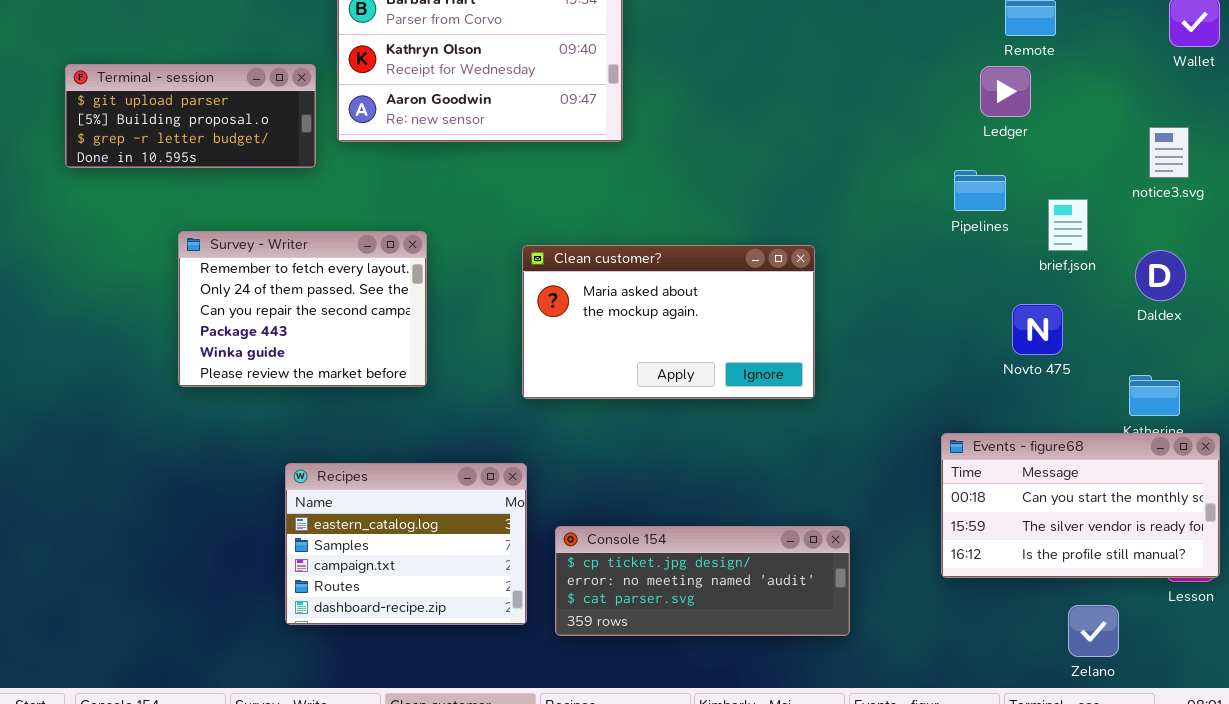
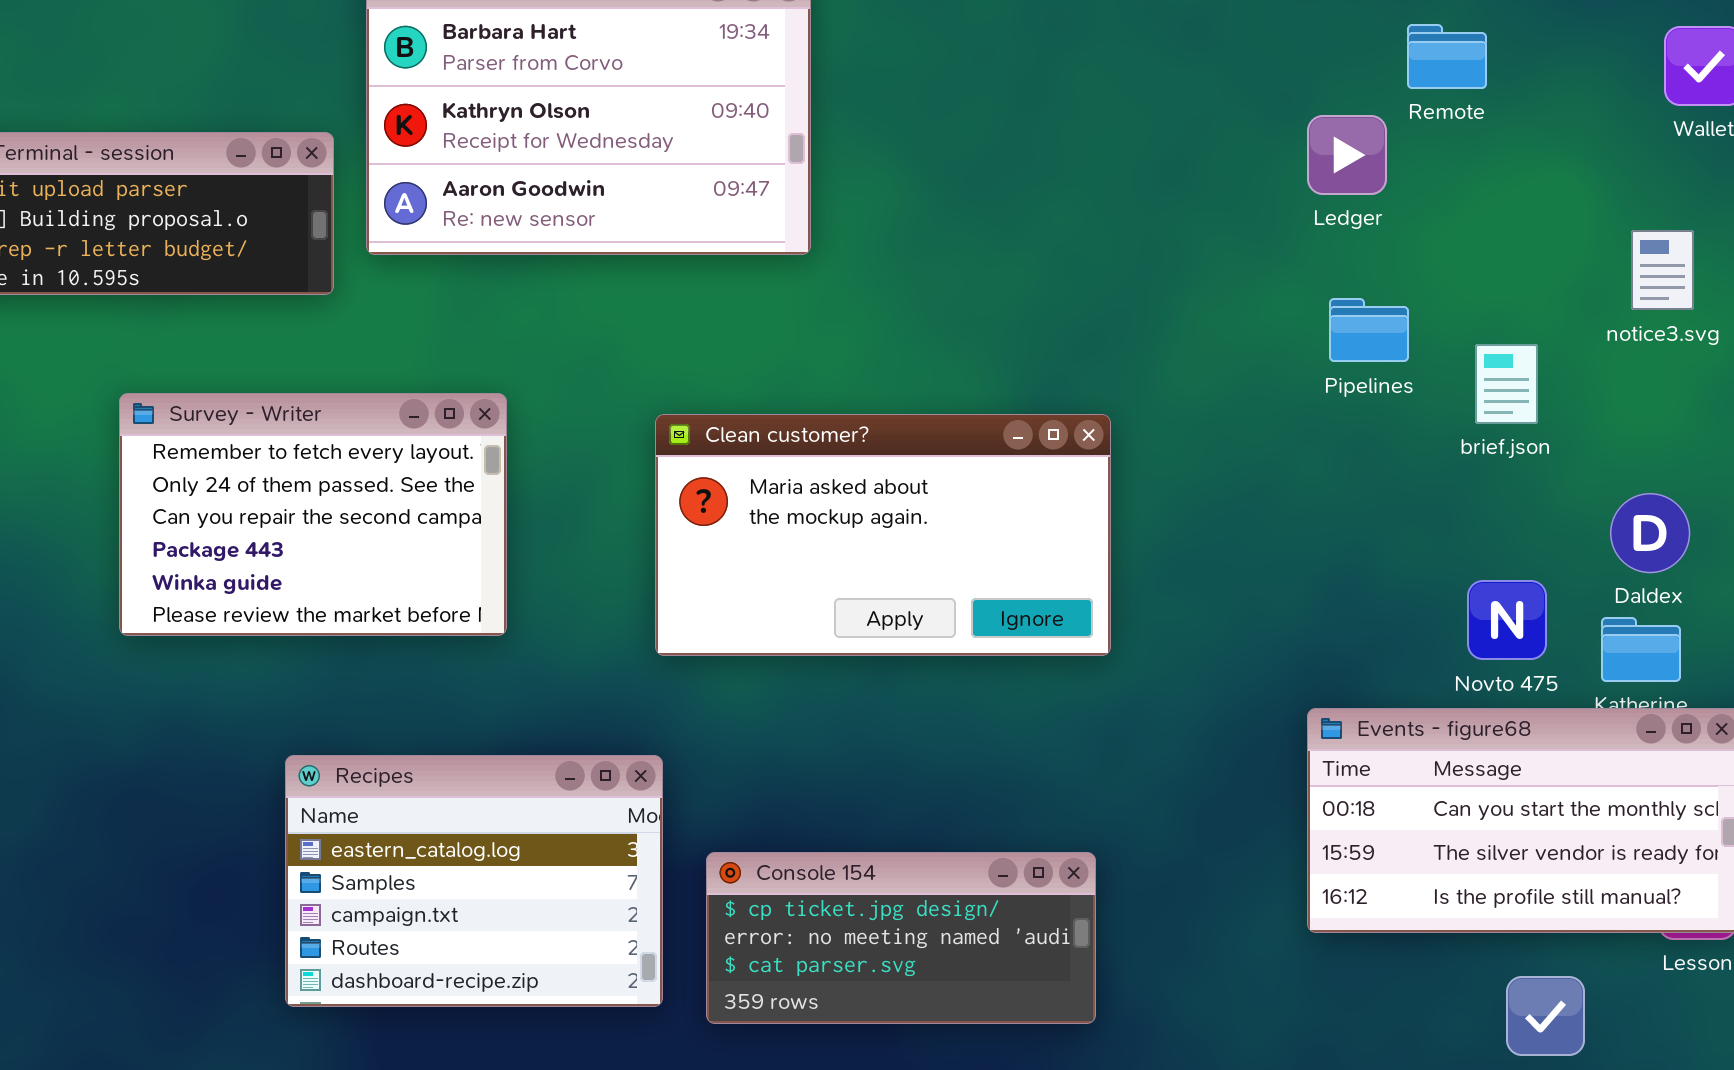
Ledger: [980,66,1031,117] -> [1307,115,1387,195], moved
Daldex: [1135,250,1186,301] -> [1610,493,1690,573], moved
Novto 475: [1012,304,1063,355] -> [1467,580,1547,660], moved
Console 154: [555,526,850,636] -> [706,852,1096,1024], resized

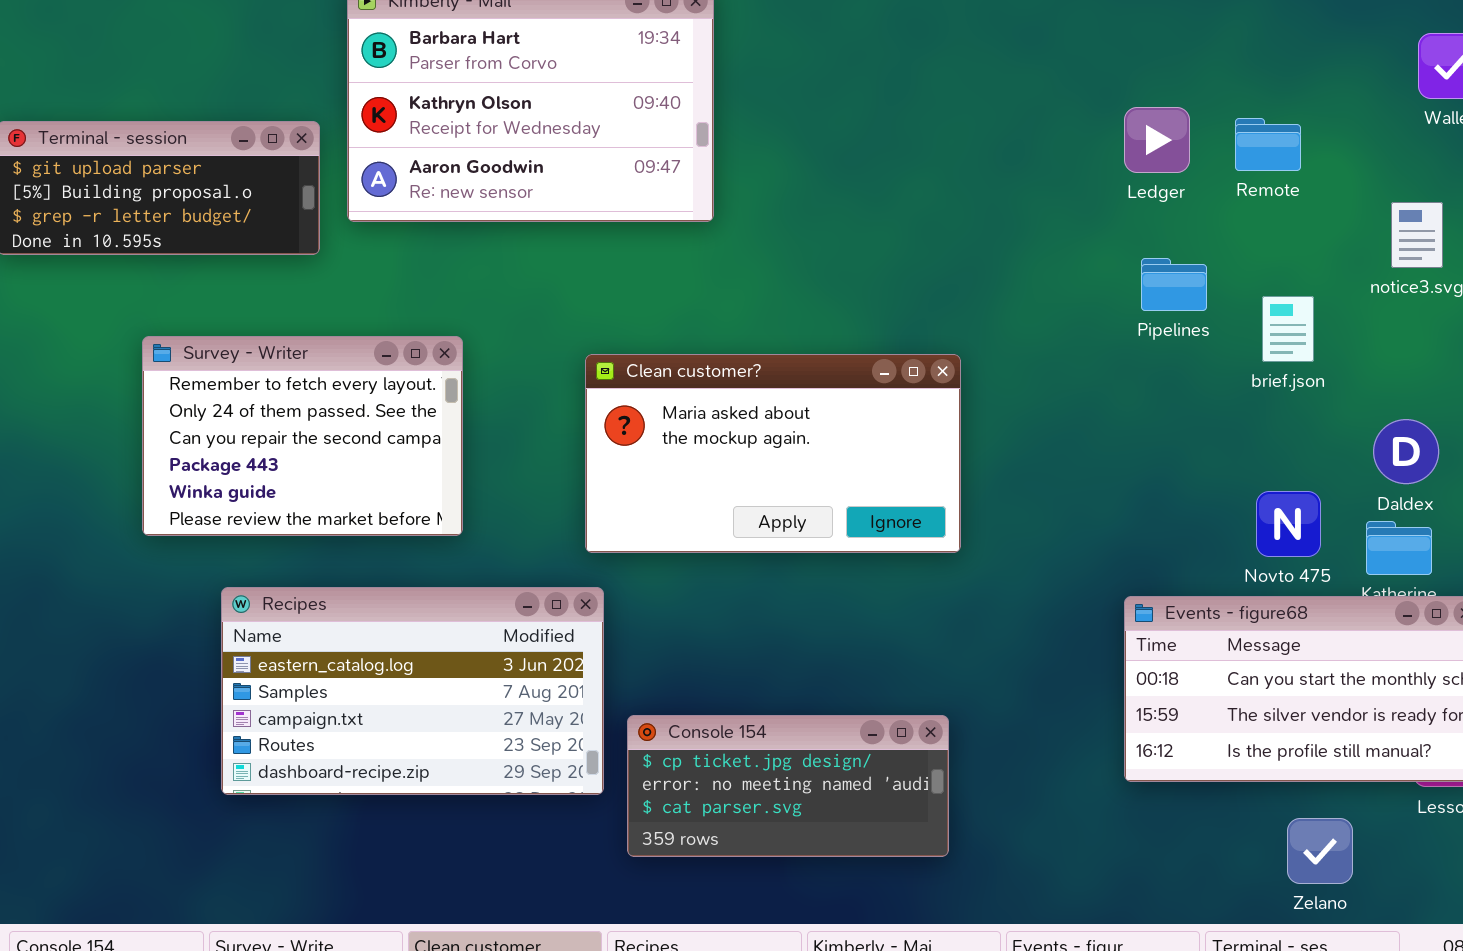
Remote: [1407,24,1487,89] -> [1235,118,1301,171], moved
Recipes: [285,755,663,1007] -> [221,587,604,795], moved, resized

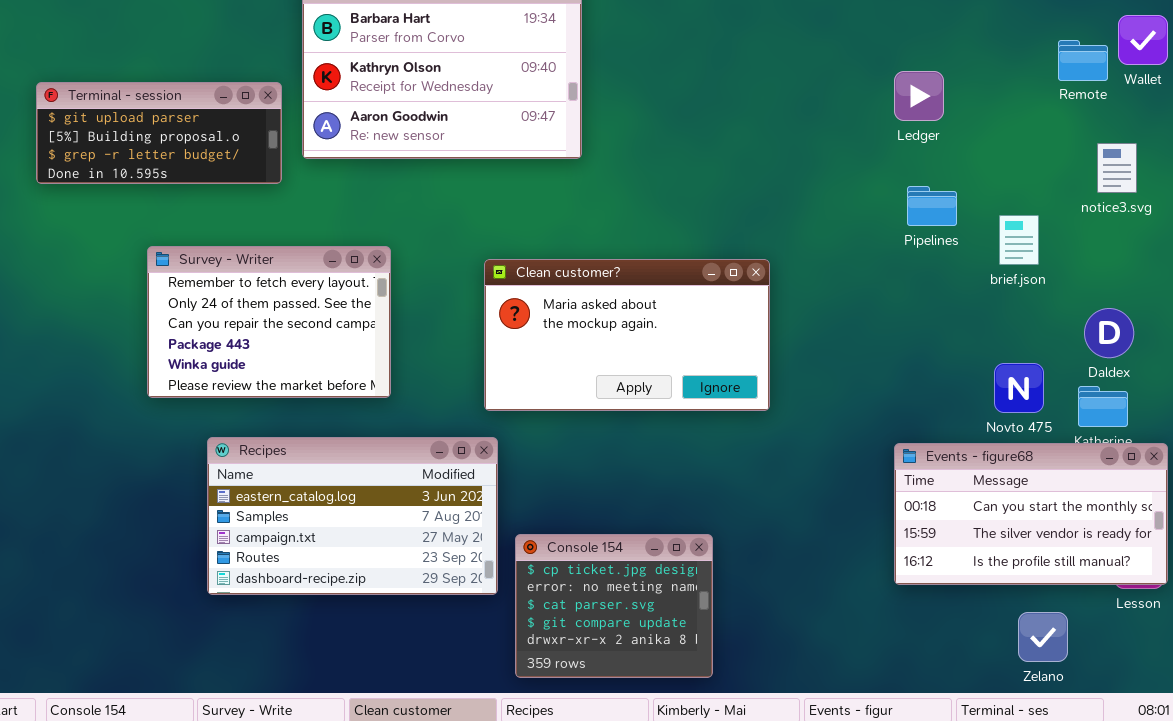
Remote: [1235,118,1301,171] -> [1058,40,1108,81], moved
Console 154: [627,715,949,857] -> [515,534,713,678], resized

